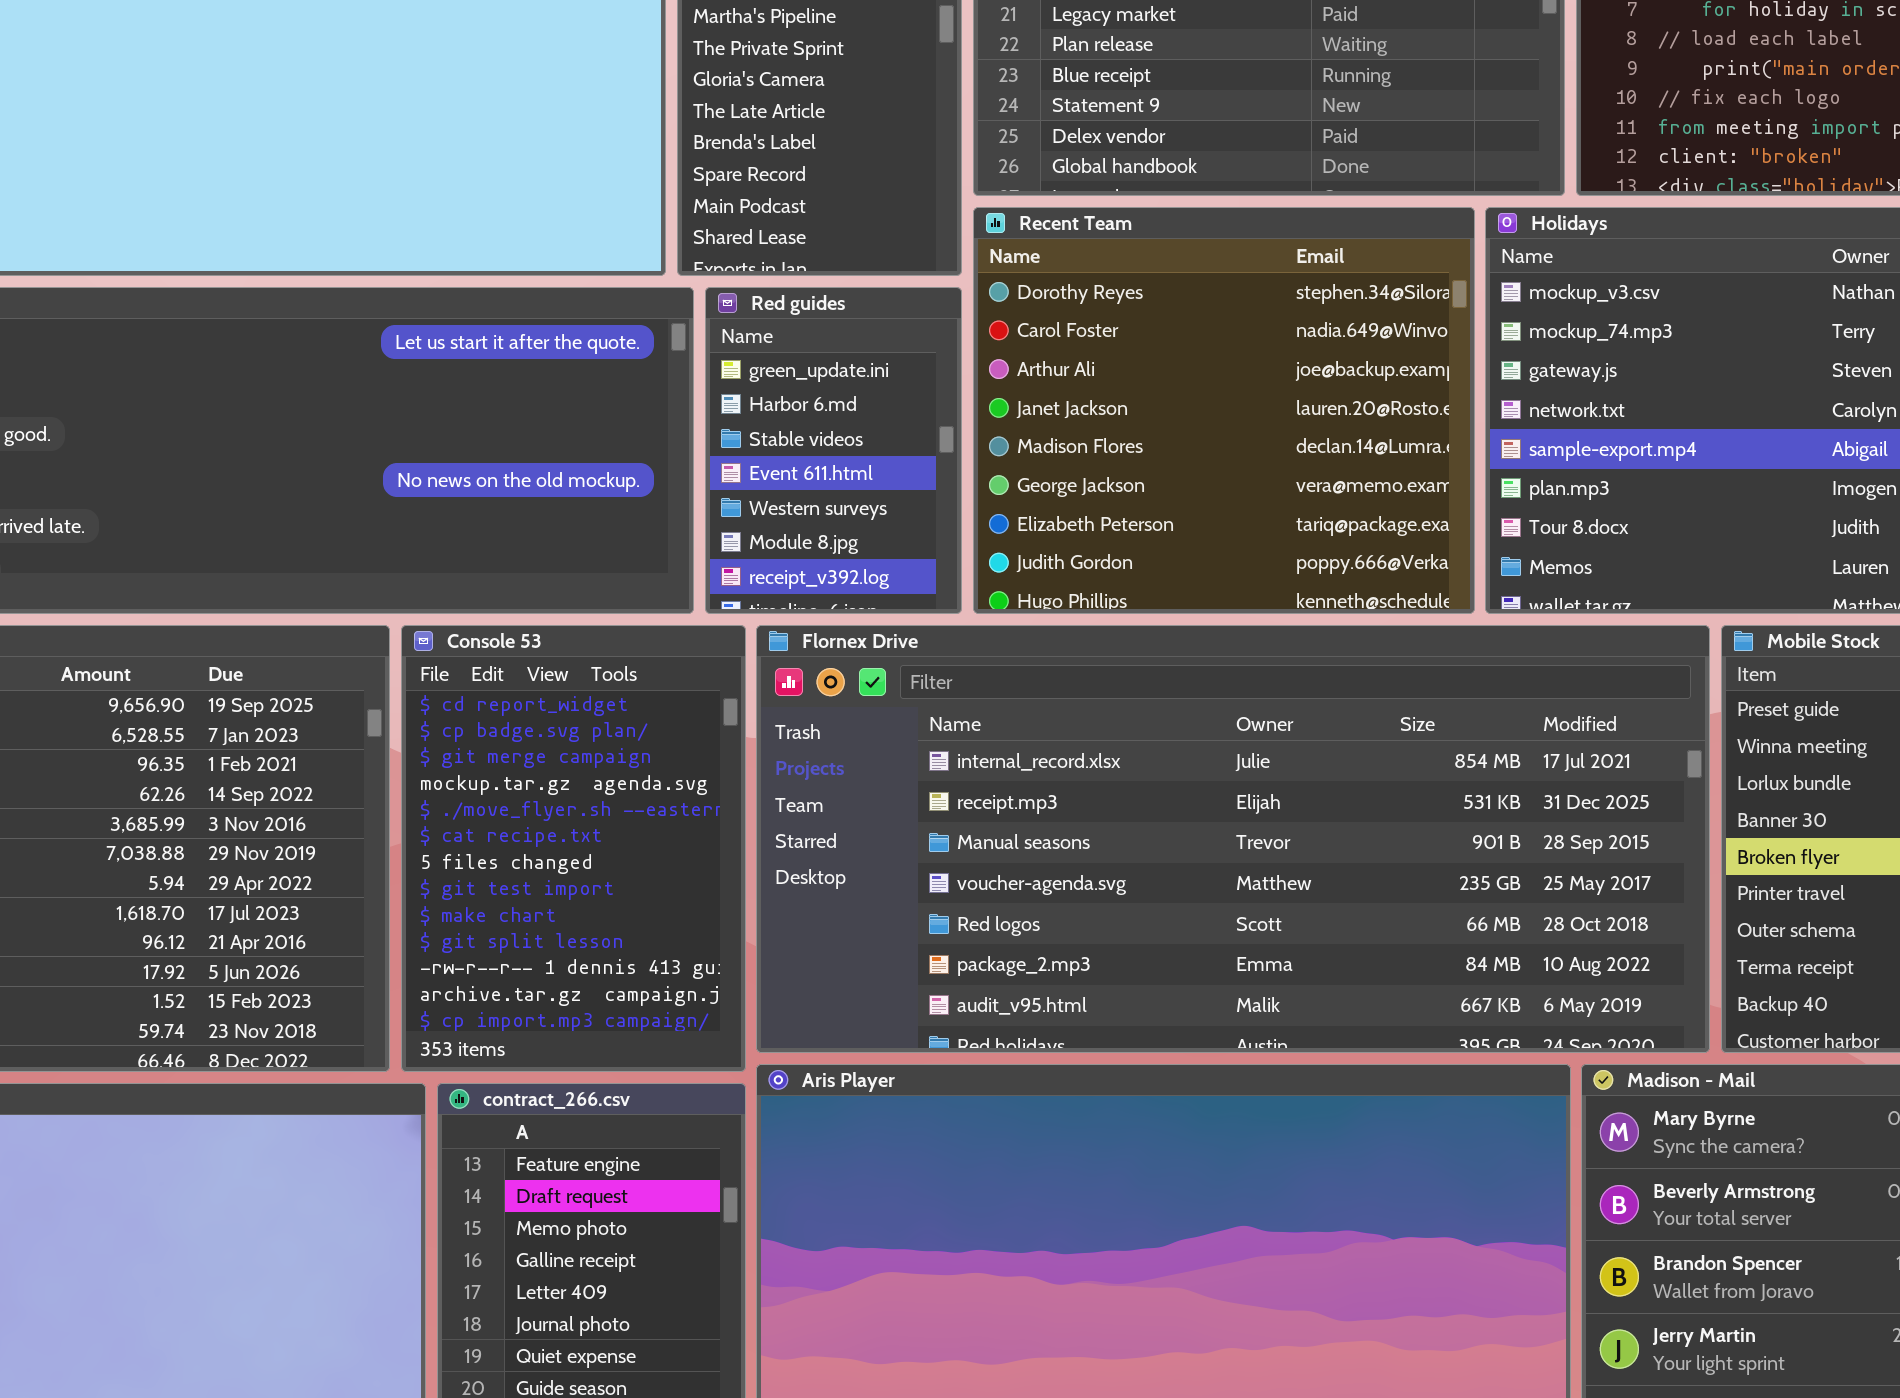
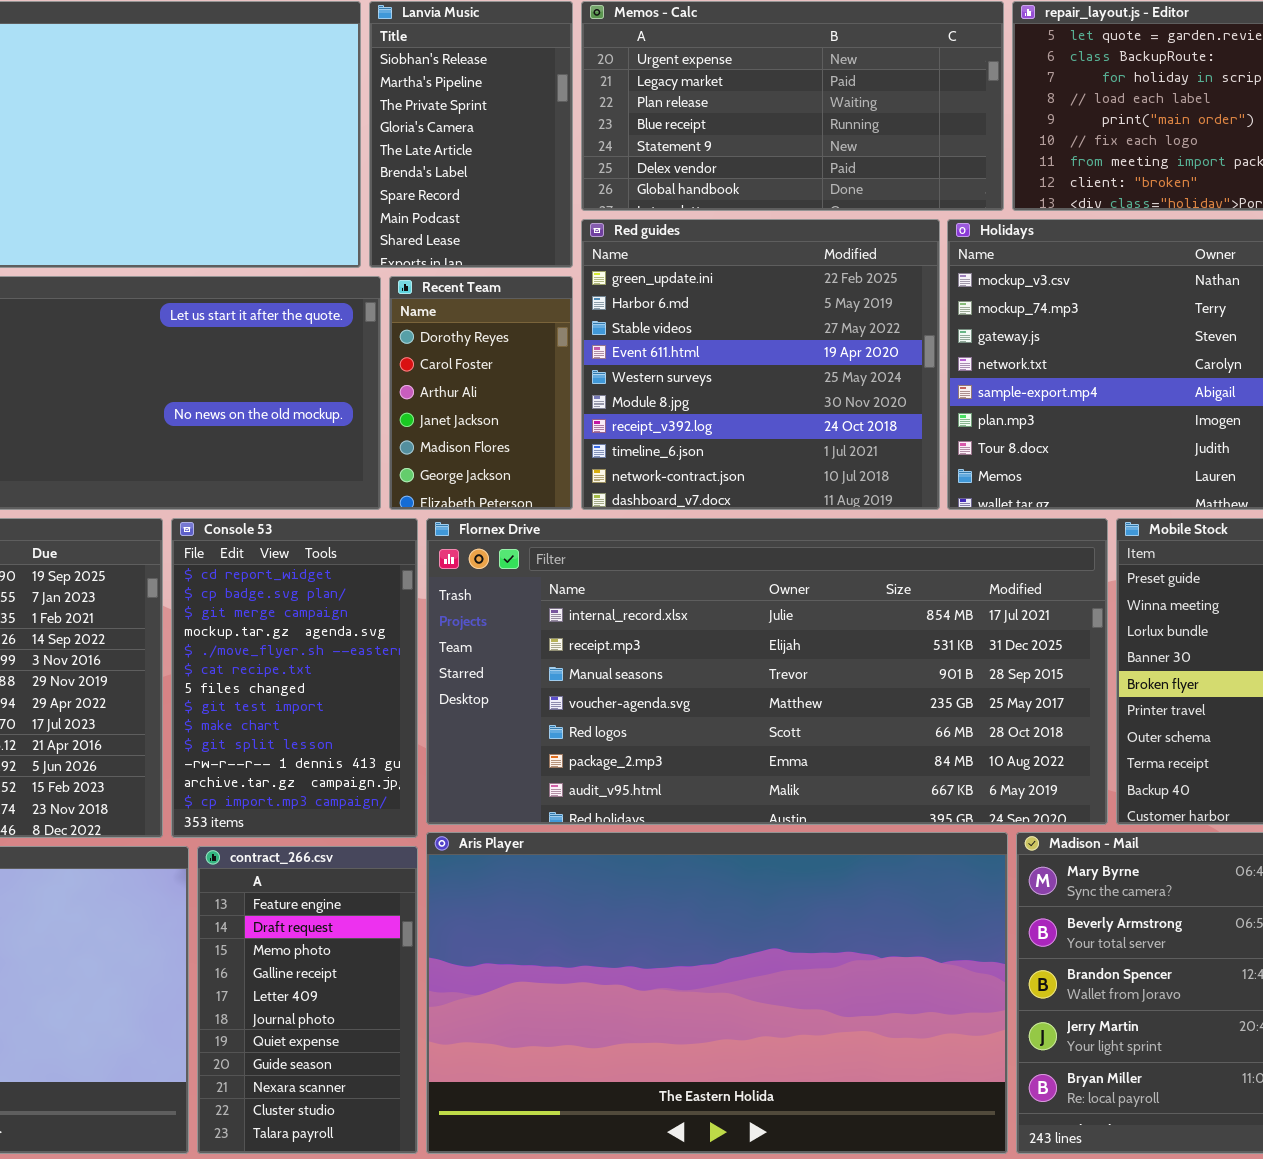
Recent Team: [973,207,1475,614] -> [389,276,573,510], moved, resized
Red guides: [705,287,962,614] -> [581,219,940,510], moved, resized

